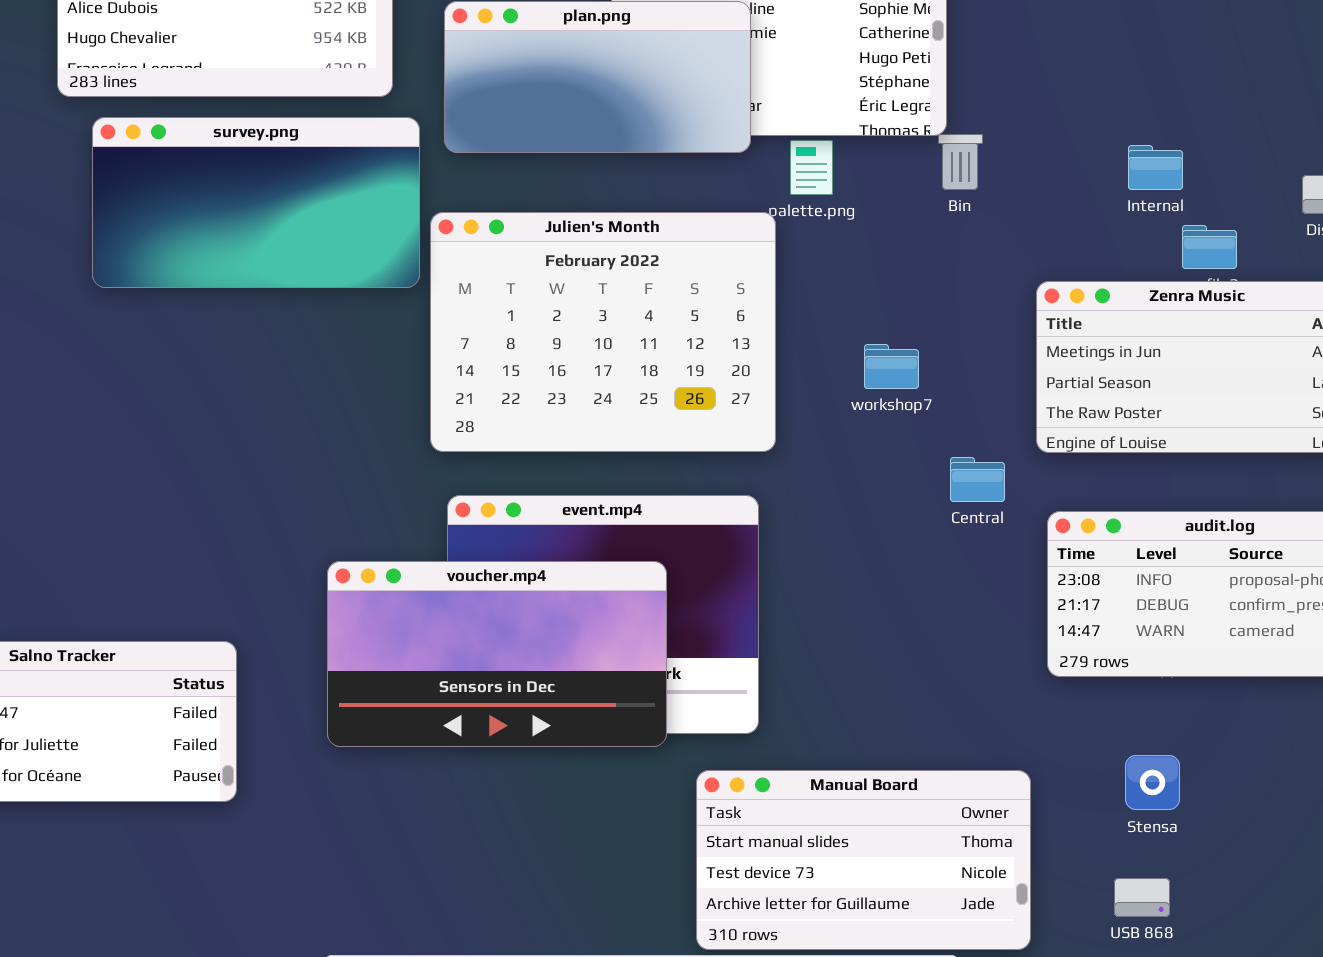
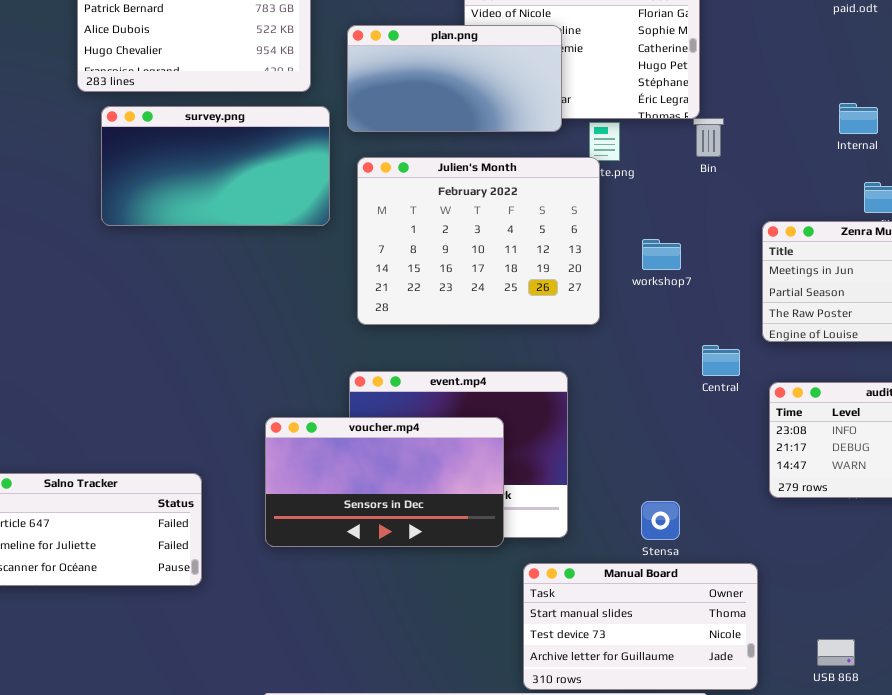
Internal: [1128,145,1183,190] -> [839,103,878,134], moved
Julien's Month: [430,212,776,452] -> [357,157,600,325], moved
workshop7: [864,344,919,389] -> [642,239,681,270], moved
Stensa: [1125,755,1180,810] -> [641,501,680,540], moved

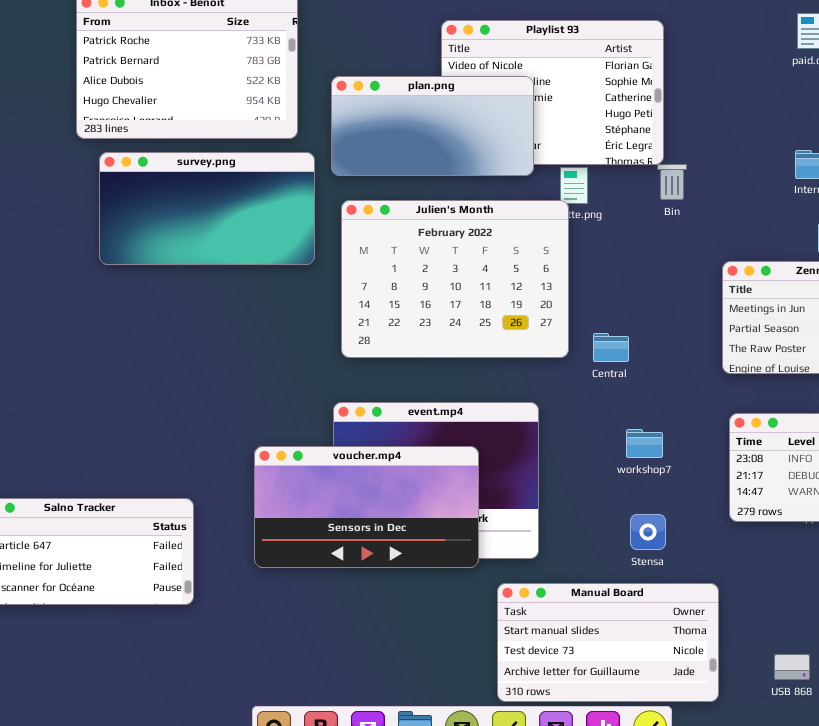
workshop7: [642,239,681,270] -> [626,429,663,458], moved
Central: [702,345,740,376] -> [593,333,629,362], moved
Stensa: [641,501,680,540] -> [630,514,666,550], moved

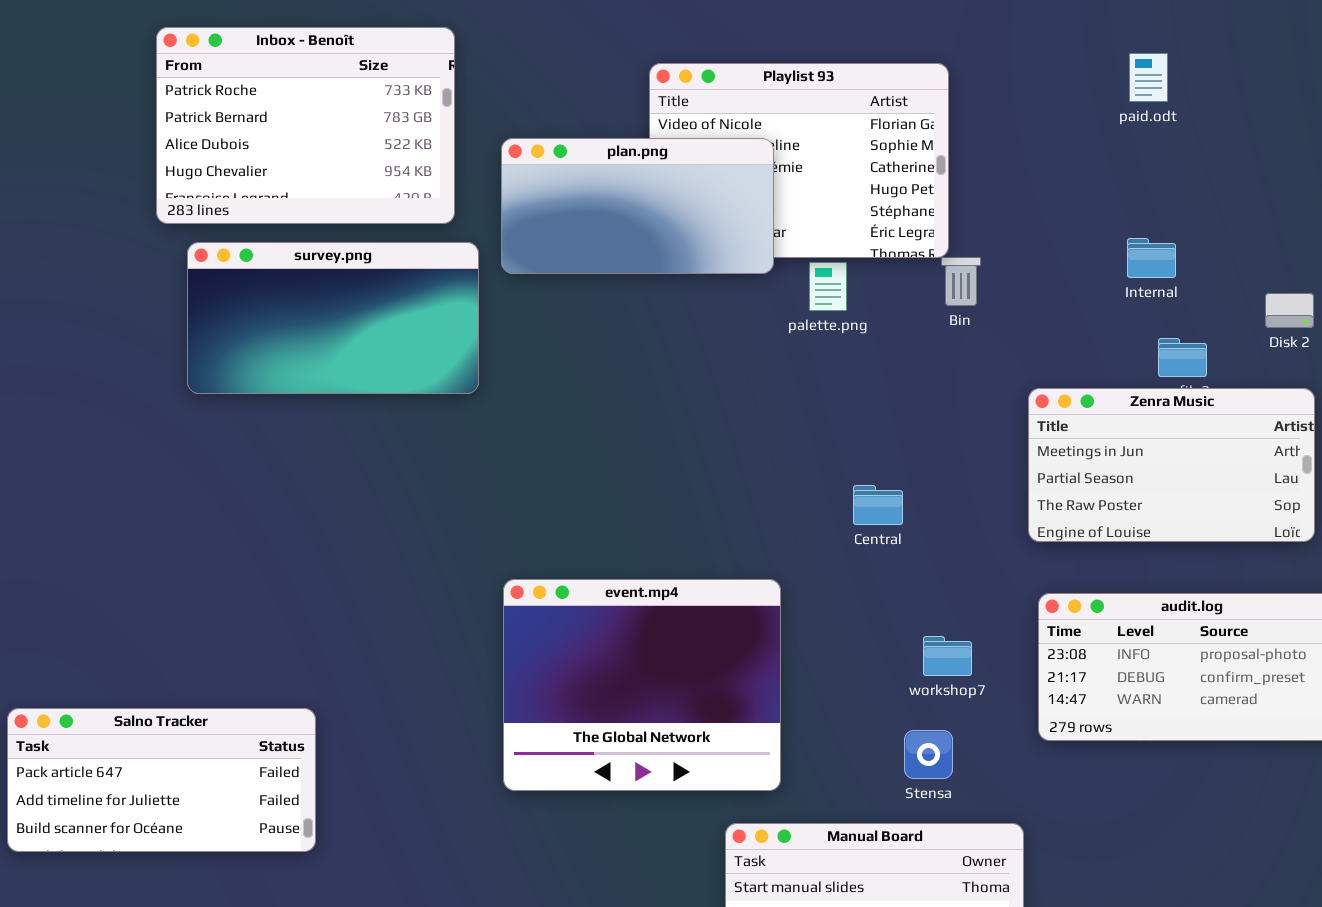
Julien's Month: [341,200,569,358] -> none, closed
workshop7: [626,429,663,458] -> [923,636,972,676], moved
voucher.mp4: [254,446,479,568] -> none, closed

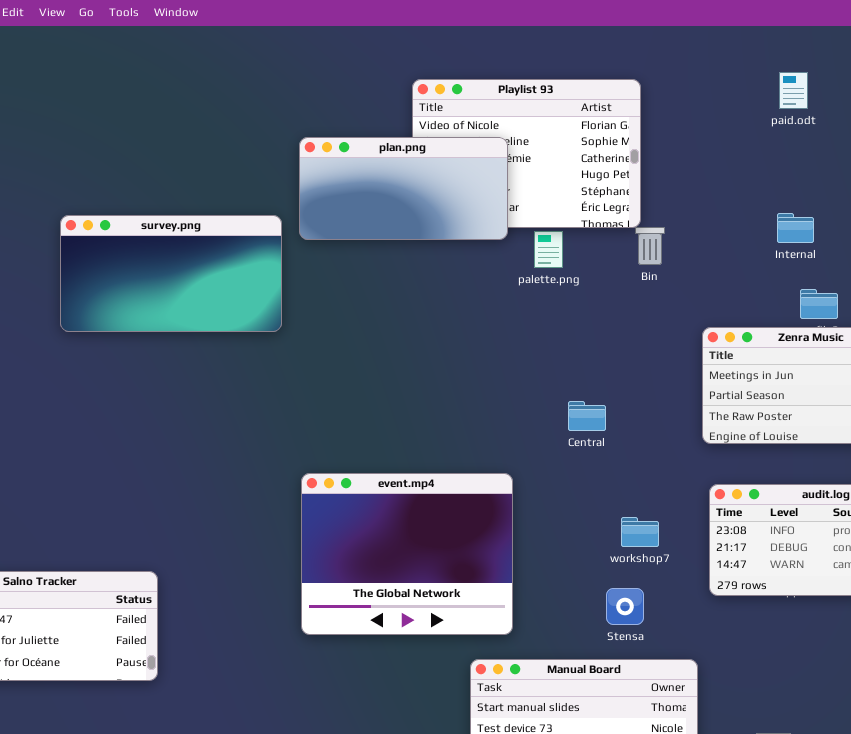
Inbox - Benoît: [156,27,455,224] -> none, closed

